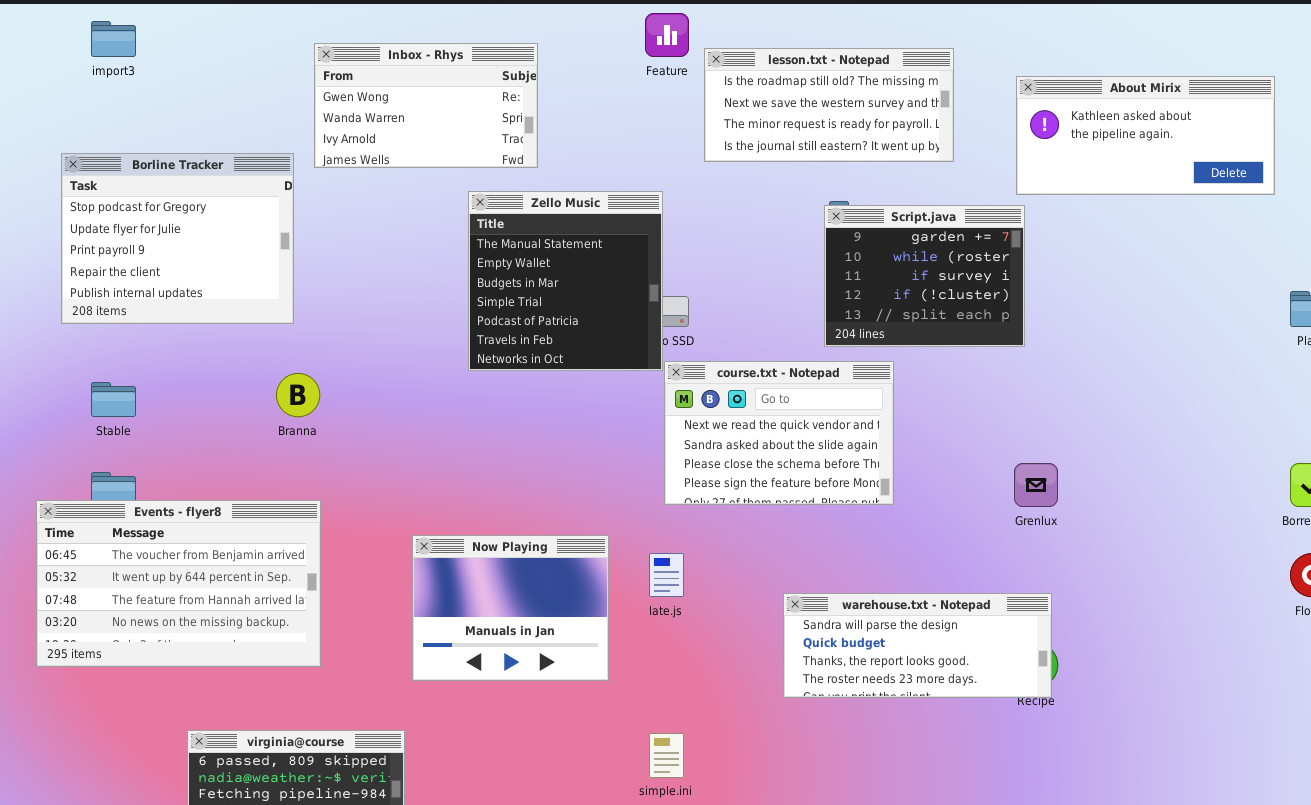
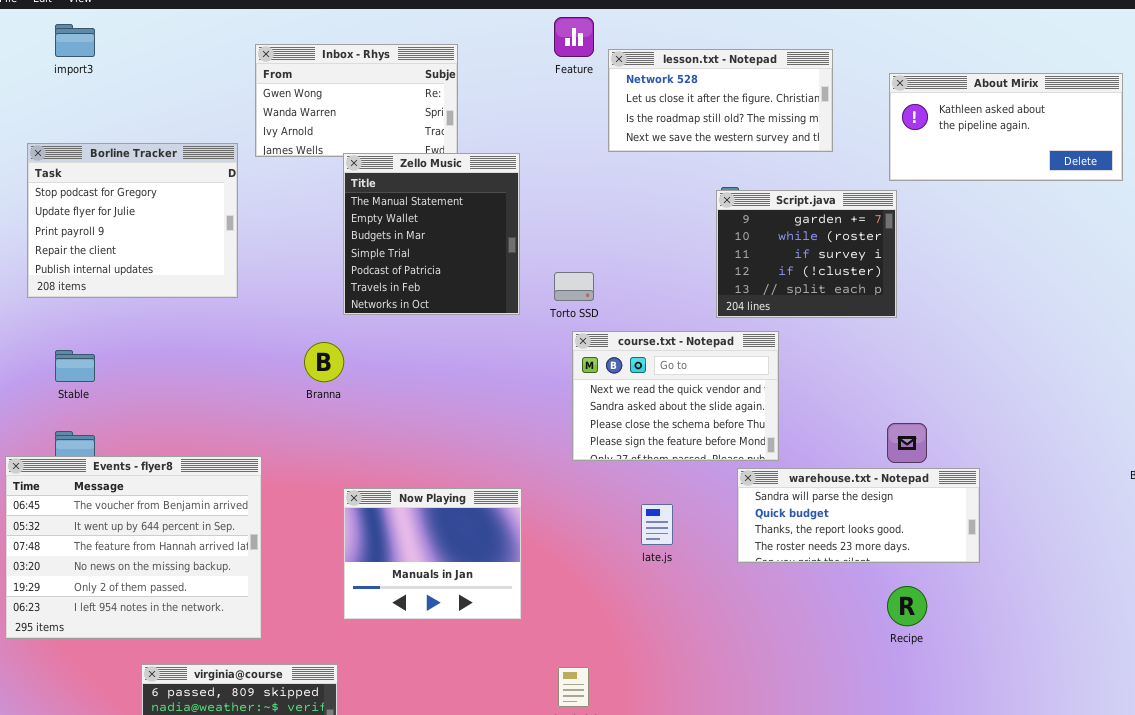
lesson.txt - Notepad: [704,48,954,162] -> [608,49,833,152], scrolled up 2 rows
Zello Music: [468,191,663,371] -> [343,153,520,315], moved
Branna: [276,373,320,417] -> [304,342,344,382], moved
Events - flyer8: [36,500,321,667] -> [5,456,262,639], resized
late.js: [649,553,684,597] -> [641,504,673,545], moved
warehouse.txt - Notepad: [783,593,1052,698] -> [737,468,980,563], moved

